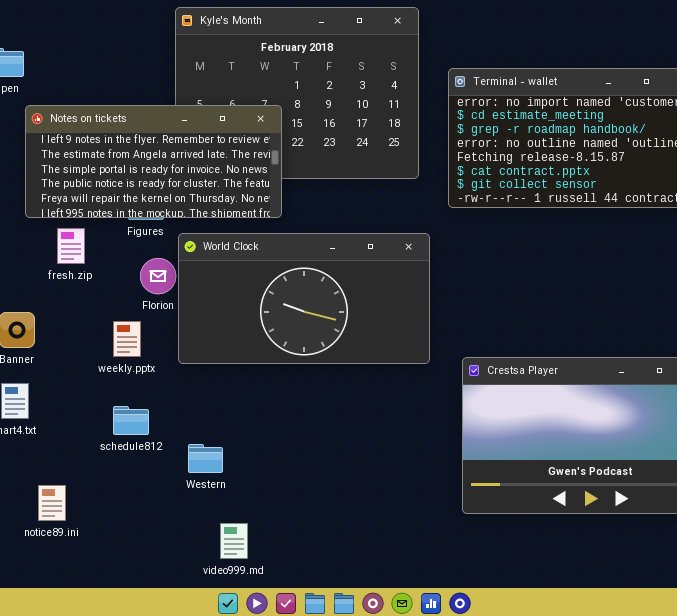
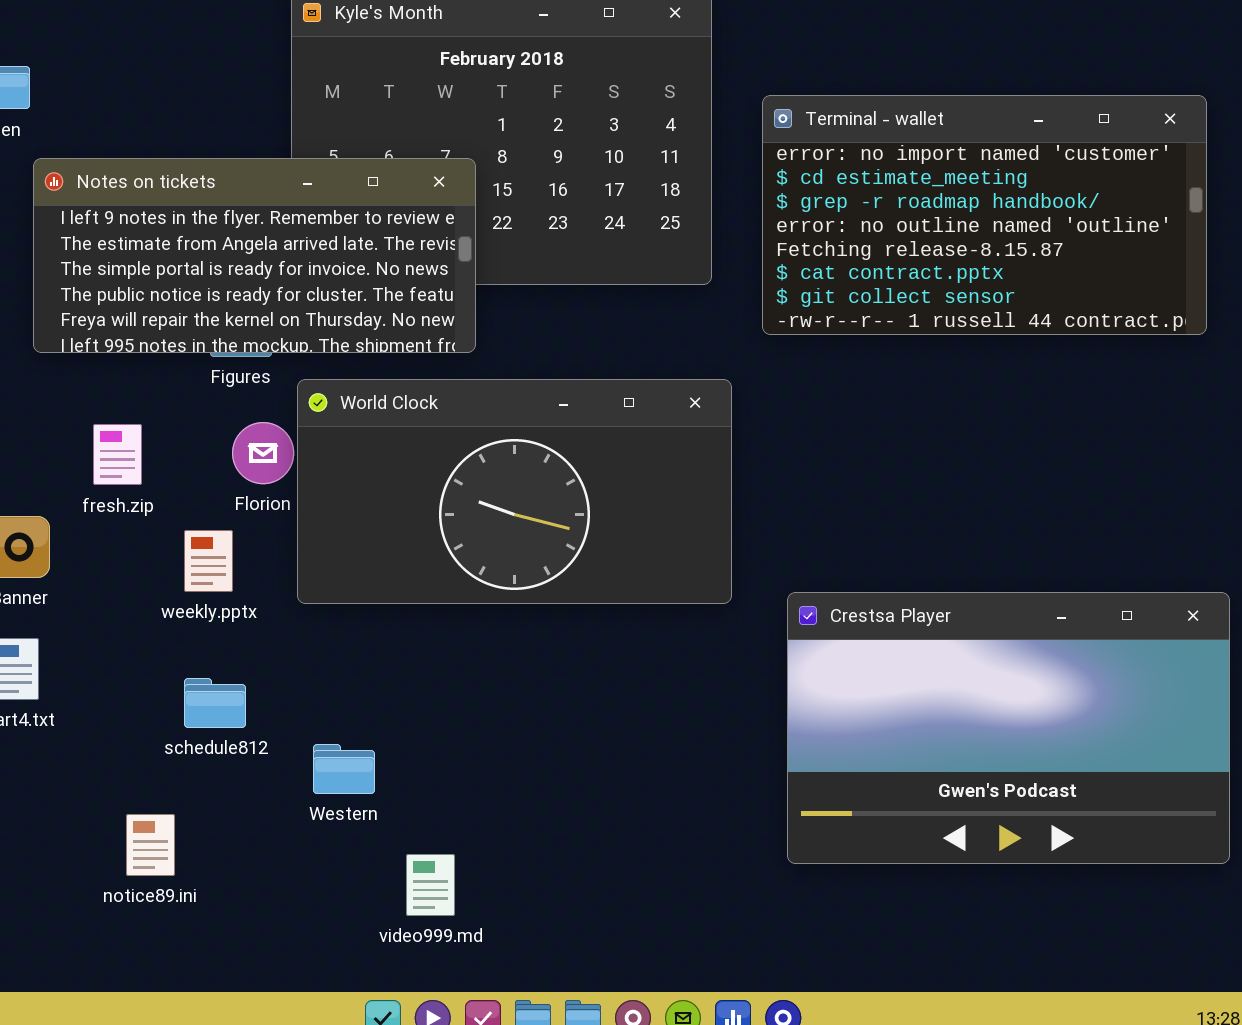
fresh.zip: [57,228,85,264] -> [93,424,142,485], moved
notice89.ini: [38,485,66,521] -> [126,814,175,876], moved
video999.md: [220,523,248,559] -> [406,854,455,916], moved

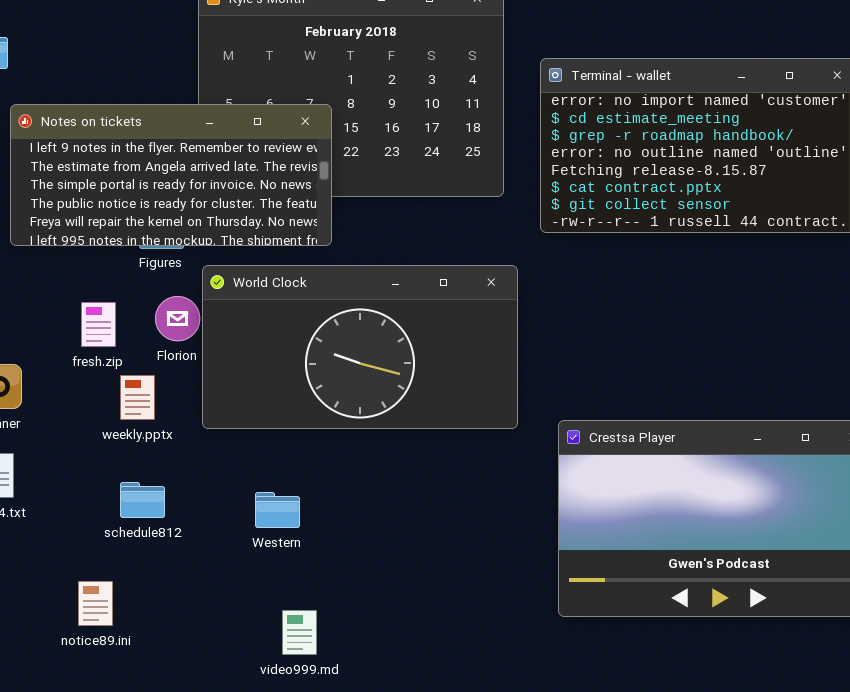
fresh.zip: [93,424,142,485] -> [81,302,116,347], moved
Western: [313,744,375,794] -> [255,492,300,528], moved

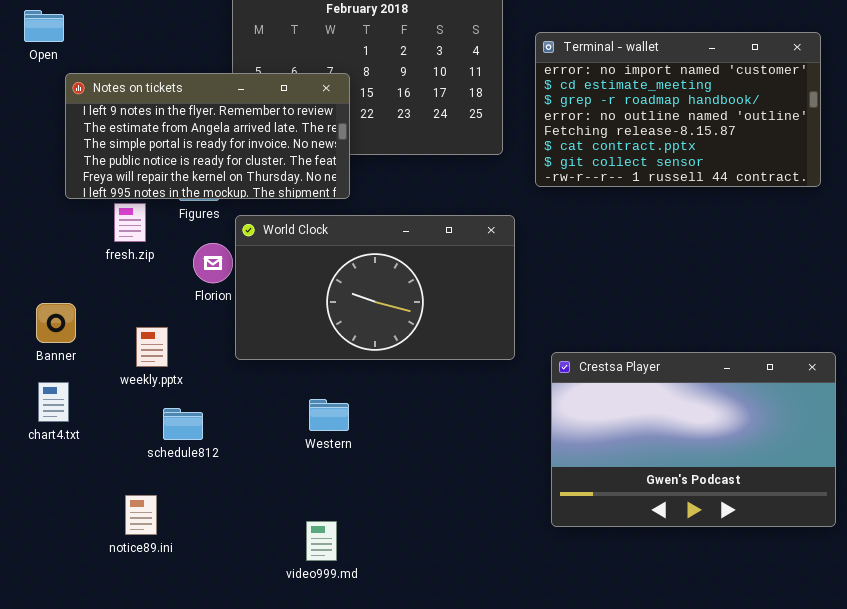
fresh.zip: [81,302,116,347] -> [114,203,146,242], moved
weekly.pptx: [120,375,155,420] -> [136,327,168,367], moved
Western: [255,492,300,528] -> [309,399,349,431], moved

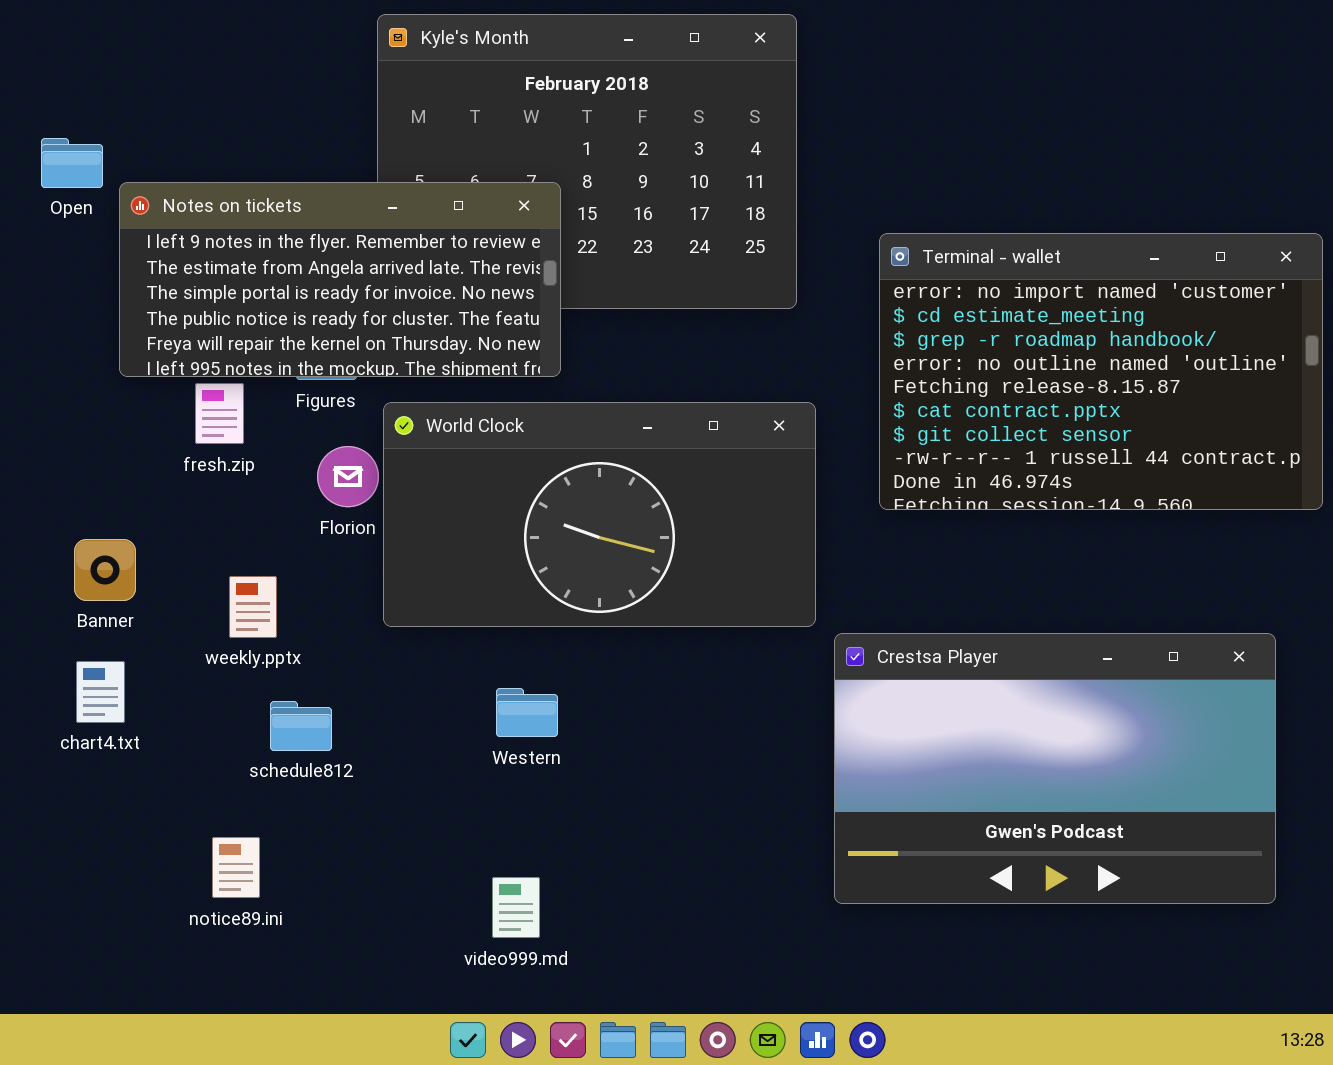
Open: [24,10,64,42] -> [41,138,103,188], moved
Terminal - wallet: [535,32,821,187] -> [879,233,1323,510], moved, resized
Crestsa Player: [551,352,836,527] -> [834,633,1276,904], moved

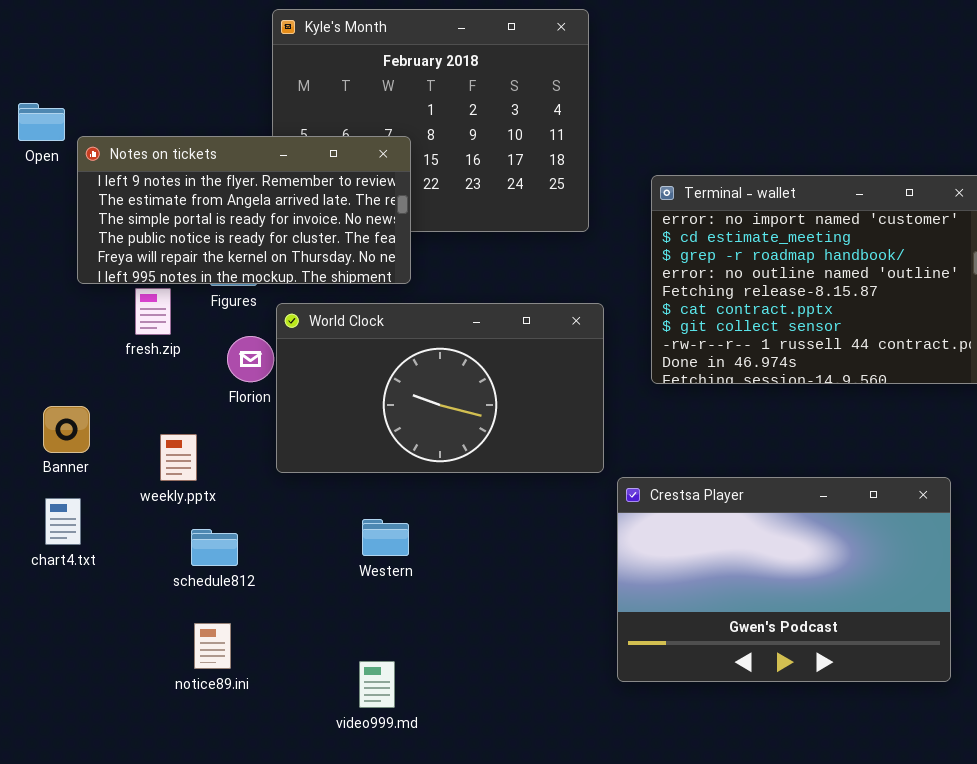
notice89.ini: [212,837,260,898] -> [194,623,231,669], moved

